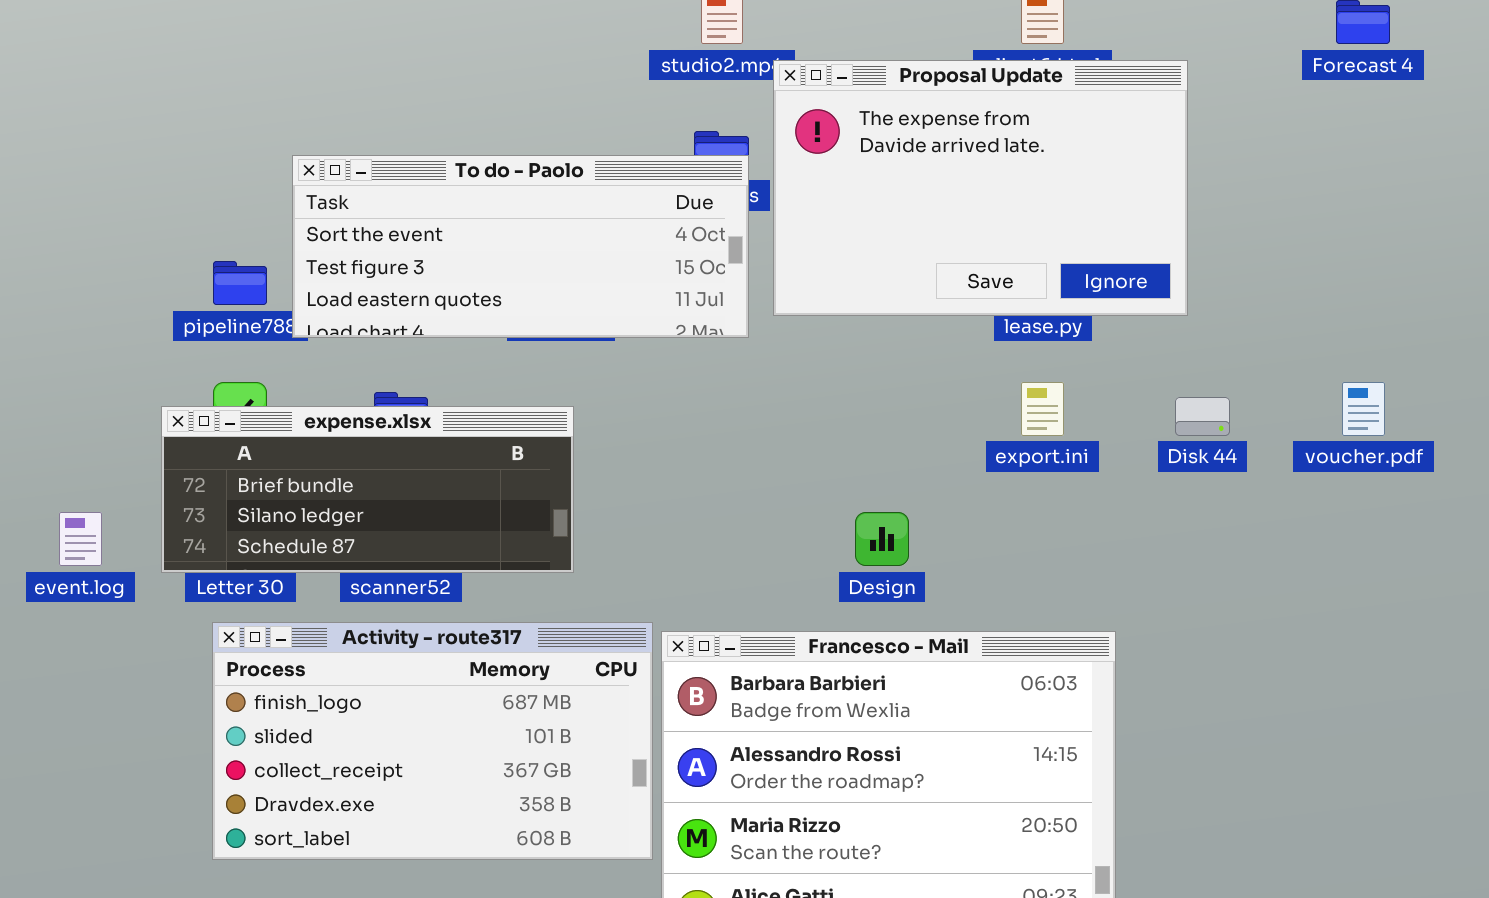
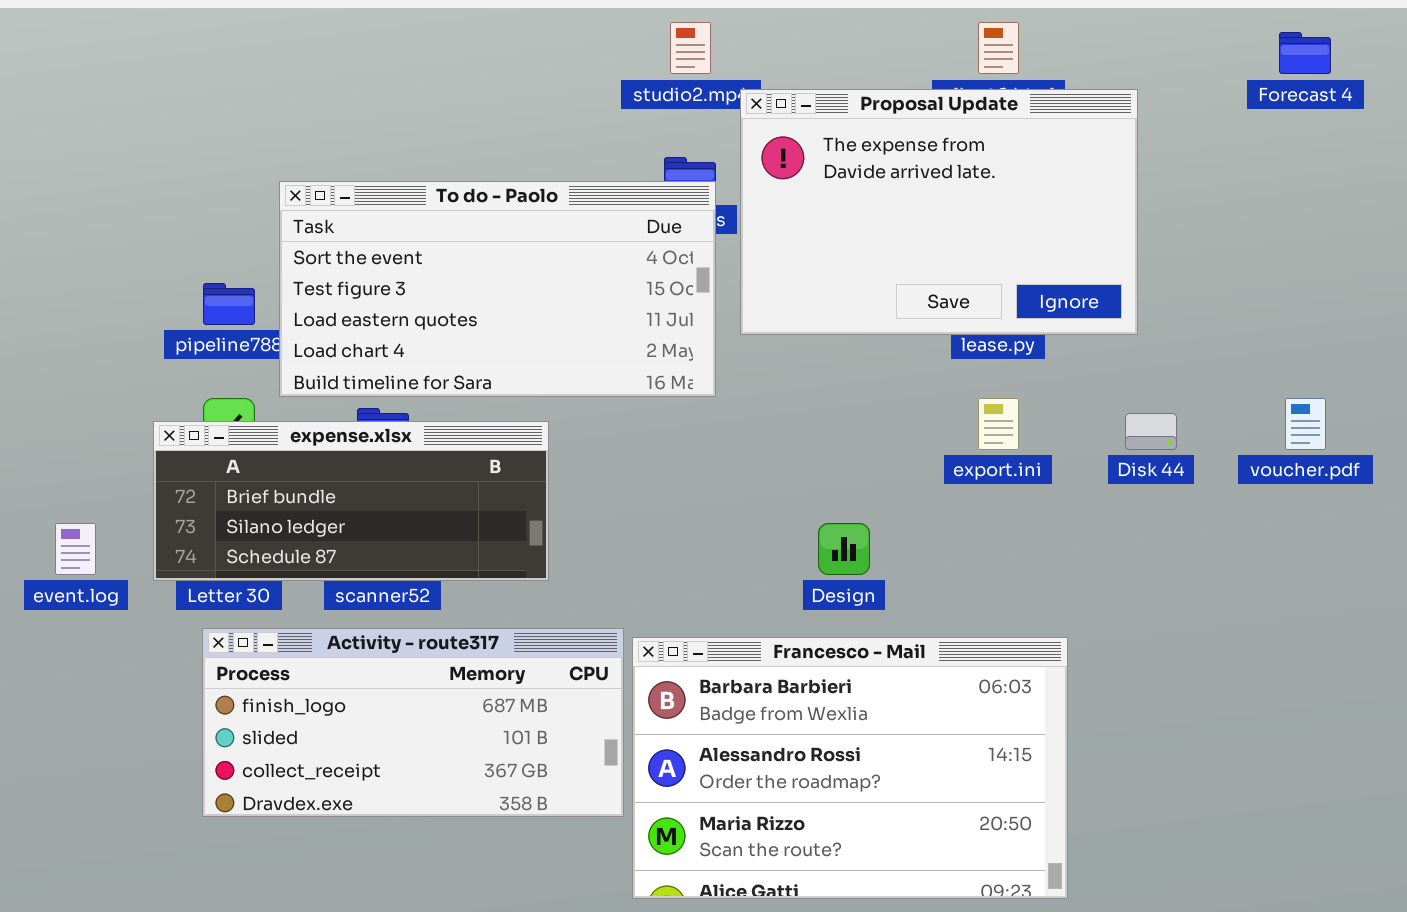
To do - Paolo: [292,155,749,338] -> [279,181,716,397], resized
Activity - route317: [212,622,653,860] -> [202,628,624,817], resized

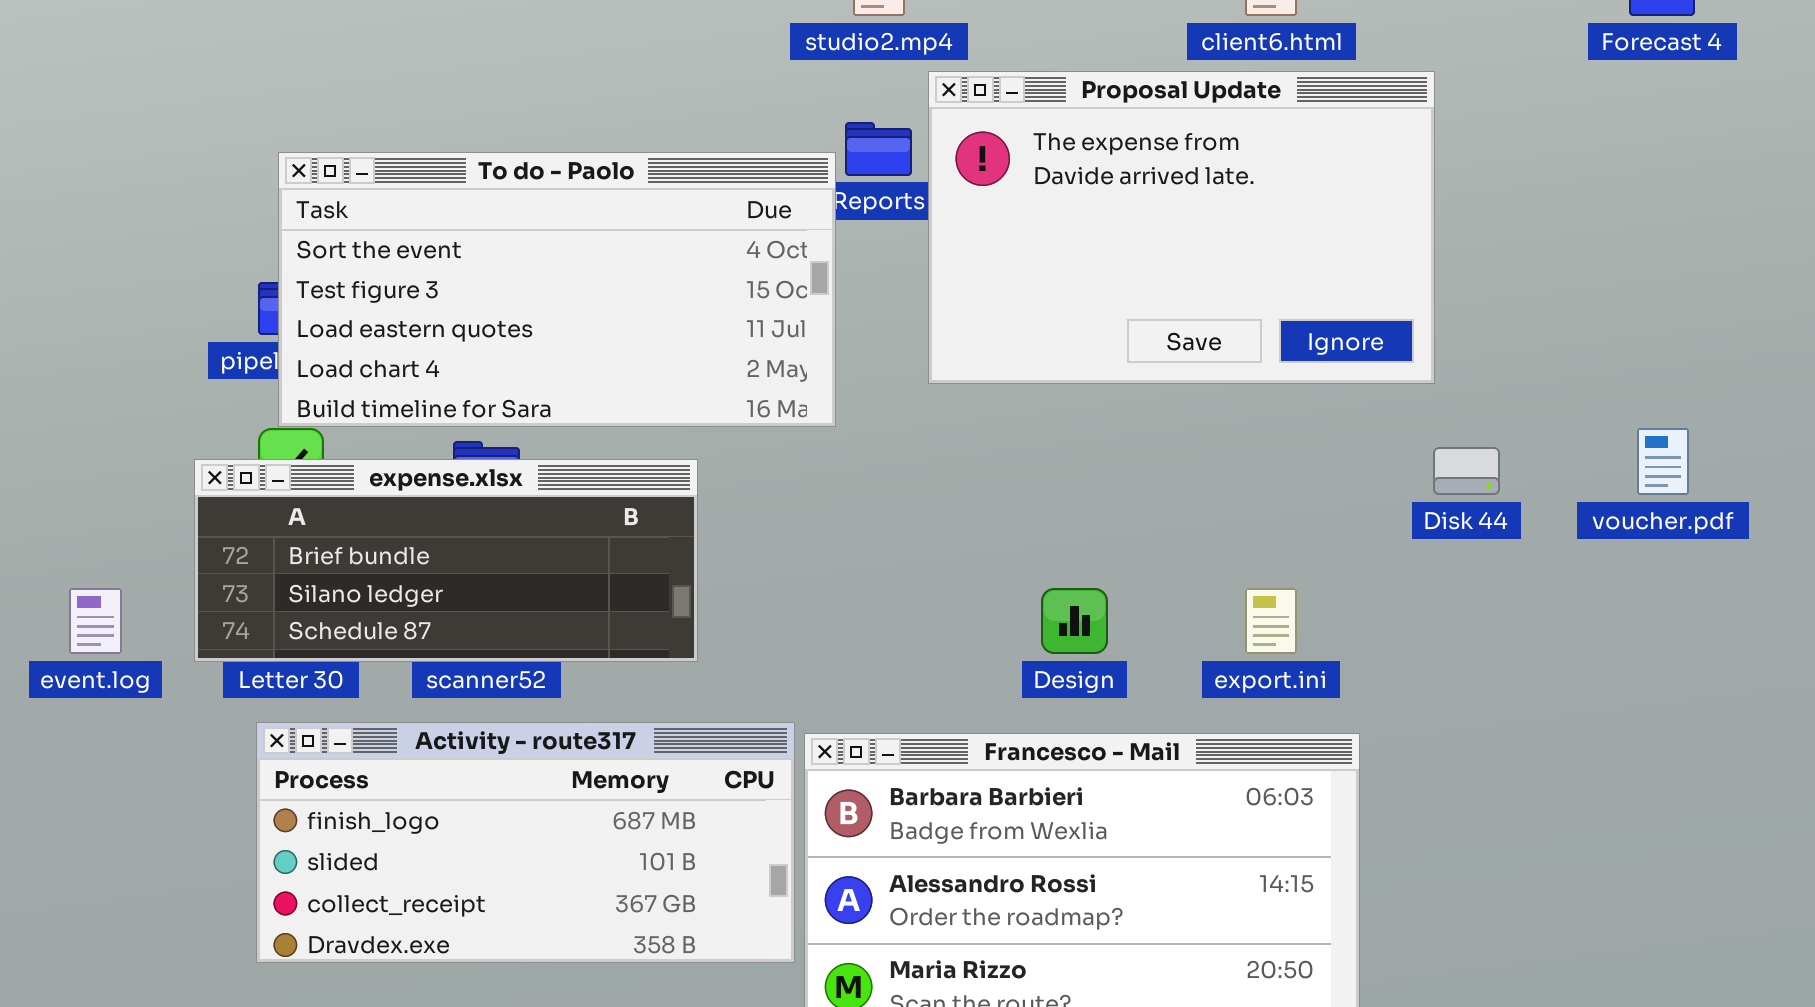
Proposal Update: [740,89,1138,335] -> [928,71,1435,384], moved
To do - Paolo: [279,181,716,397] -> [278,152,836,427], moved
export.ini: [978,398,1019,450] -> [1245,588,1297,654], moved

